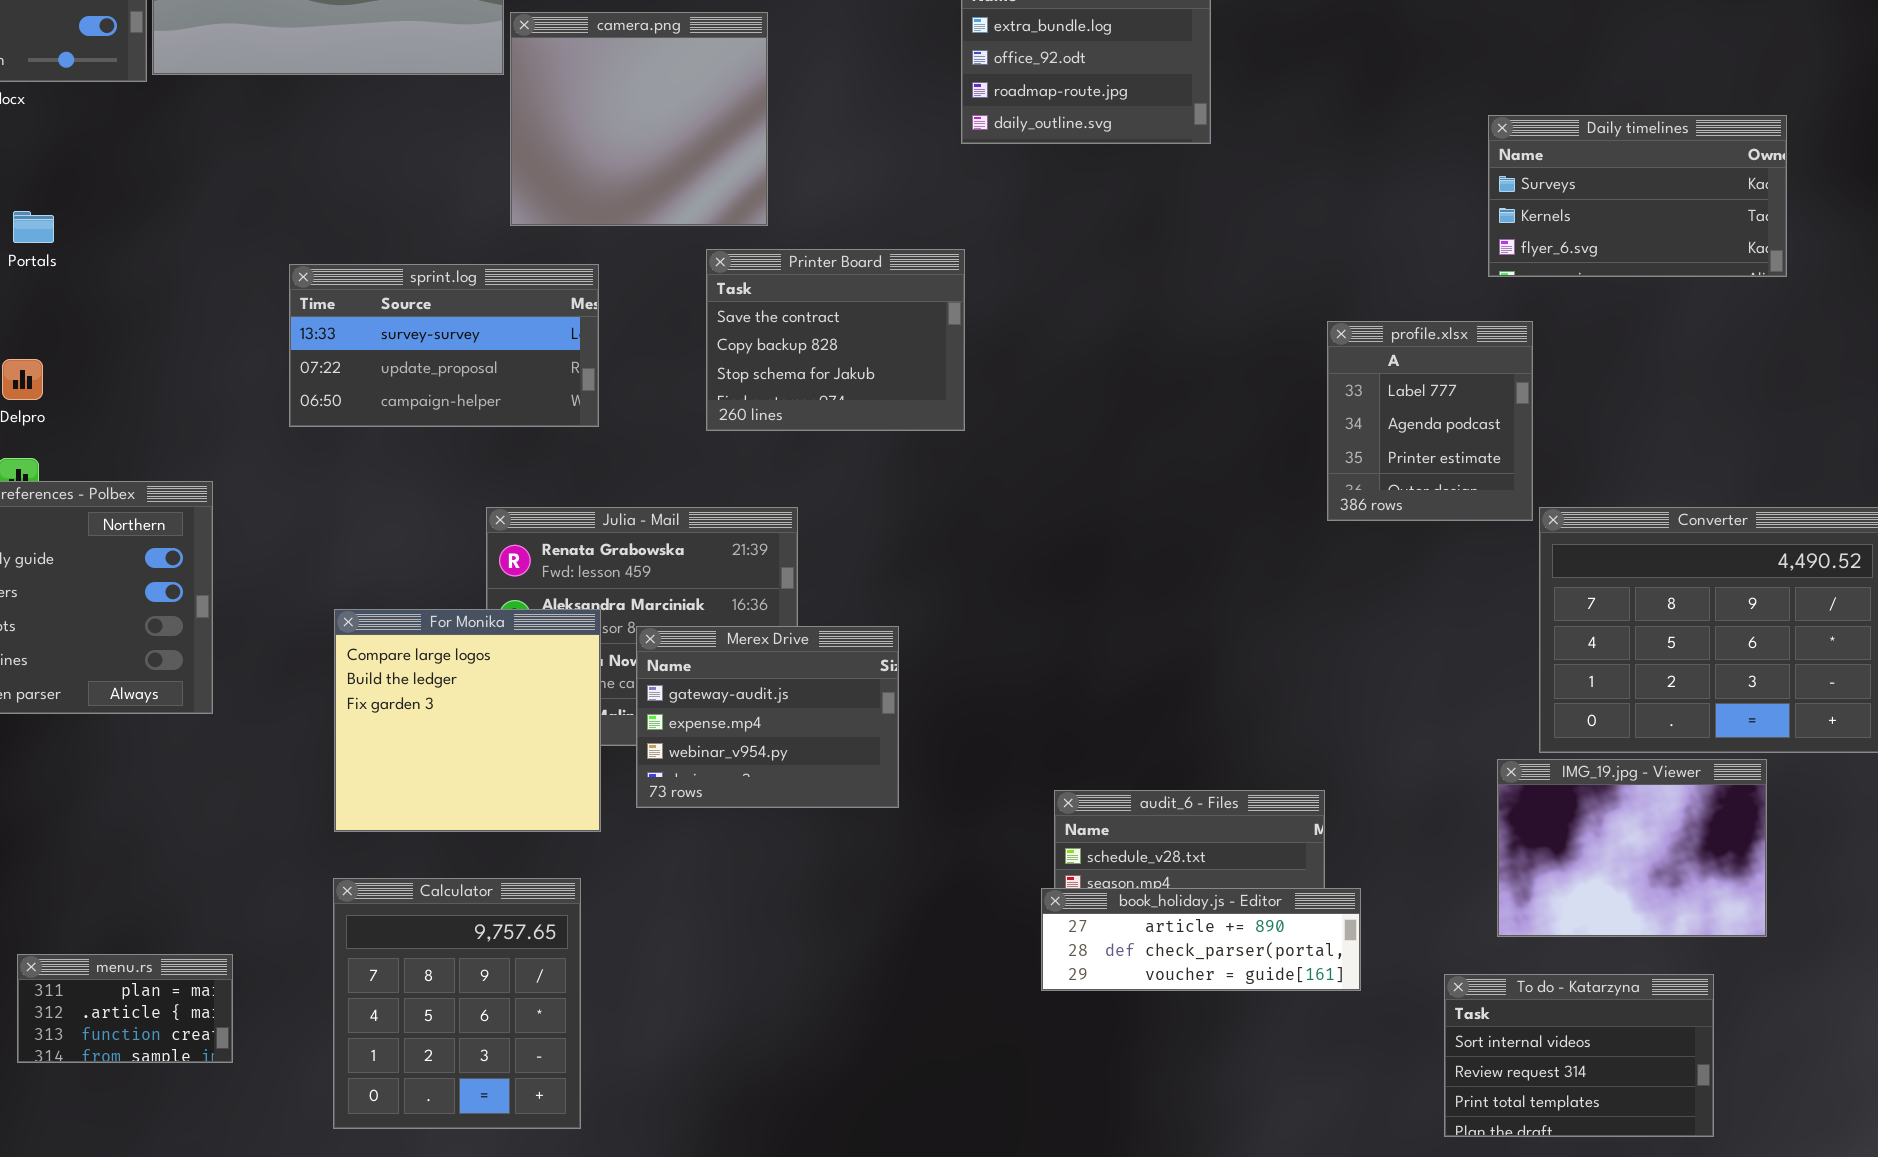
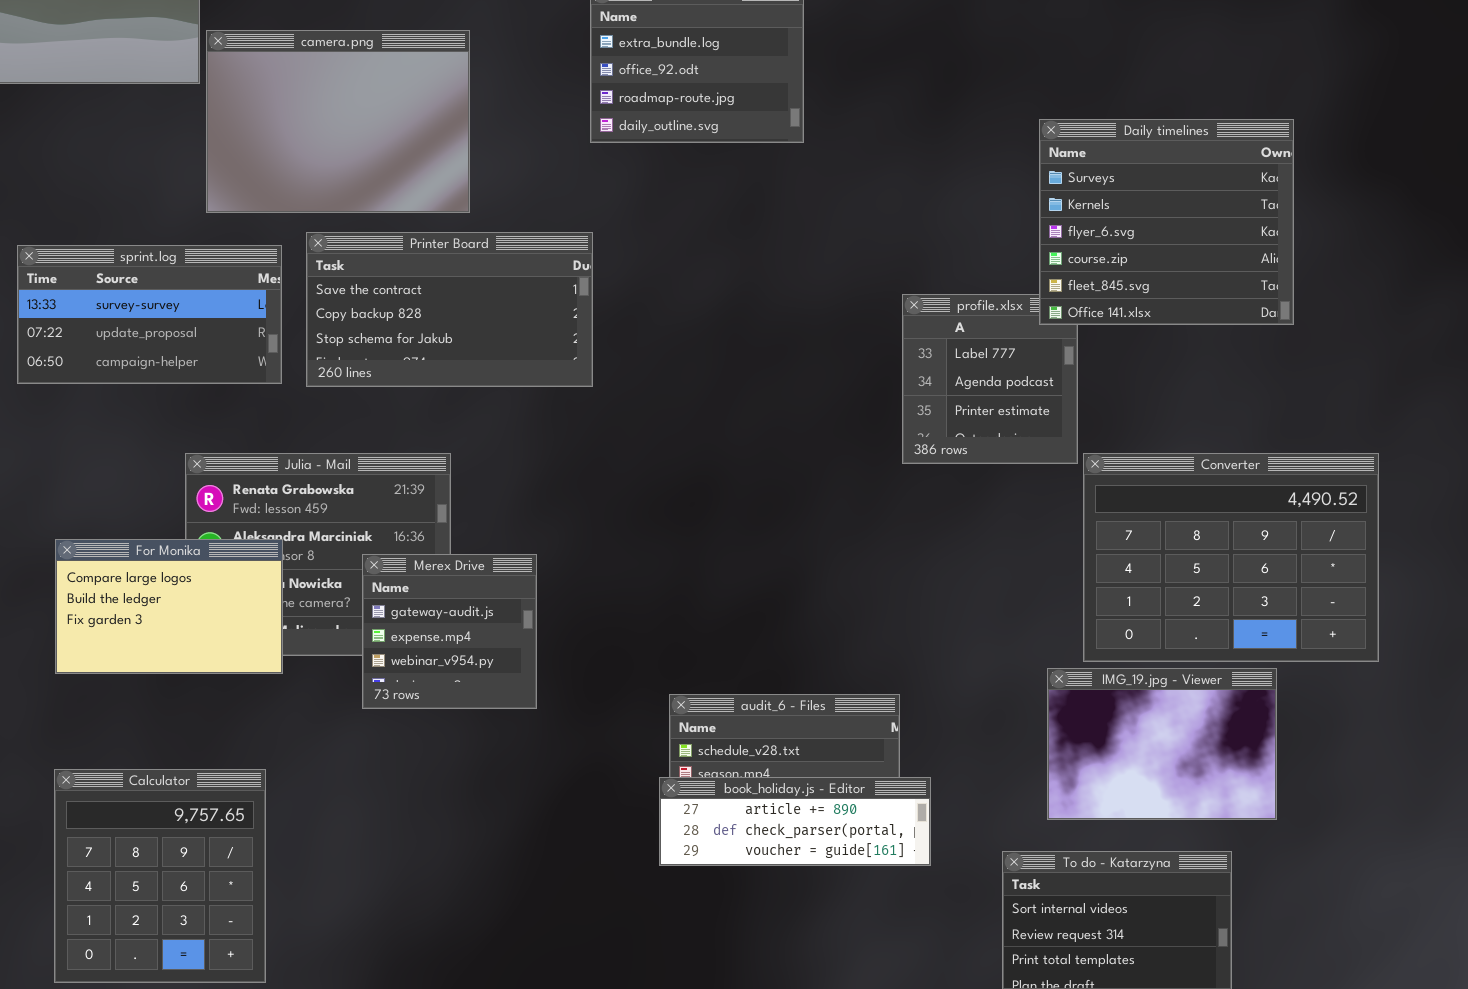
camera.png: [510,12,768,226] -> [206,30,470,213], resized
Daily timelines: [1488,115,1787,277] -> [1039,119,1294,325], resized
Printer Board: [706,249,965,431] -> [306,232,593,387], resized
For Monika: [334,609,601,832] -> [55,539,283,674], resized
Merex Drive: [636,626,899,808] -> [362,554,537,709], resized

